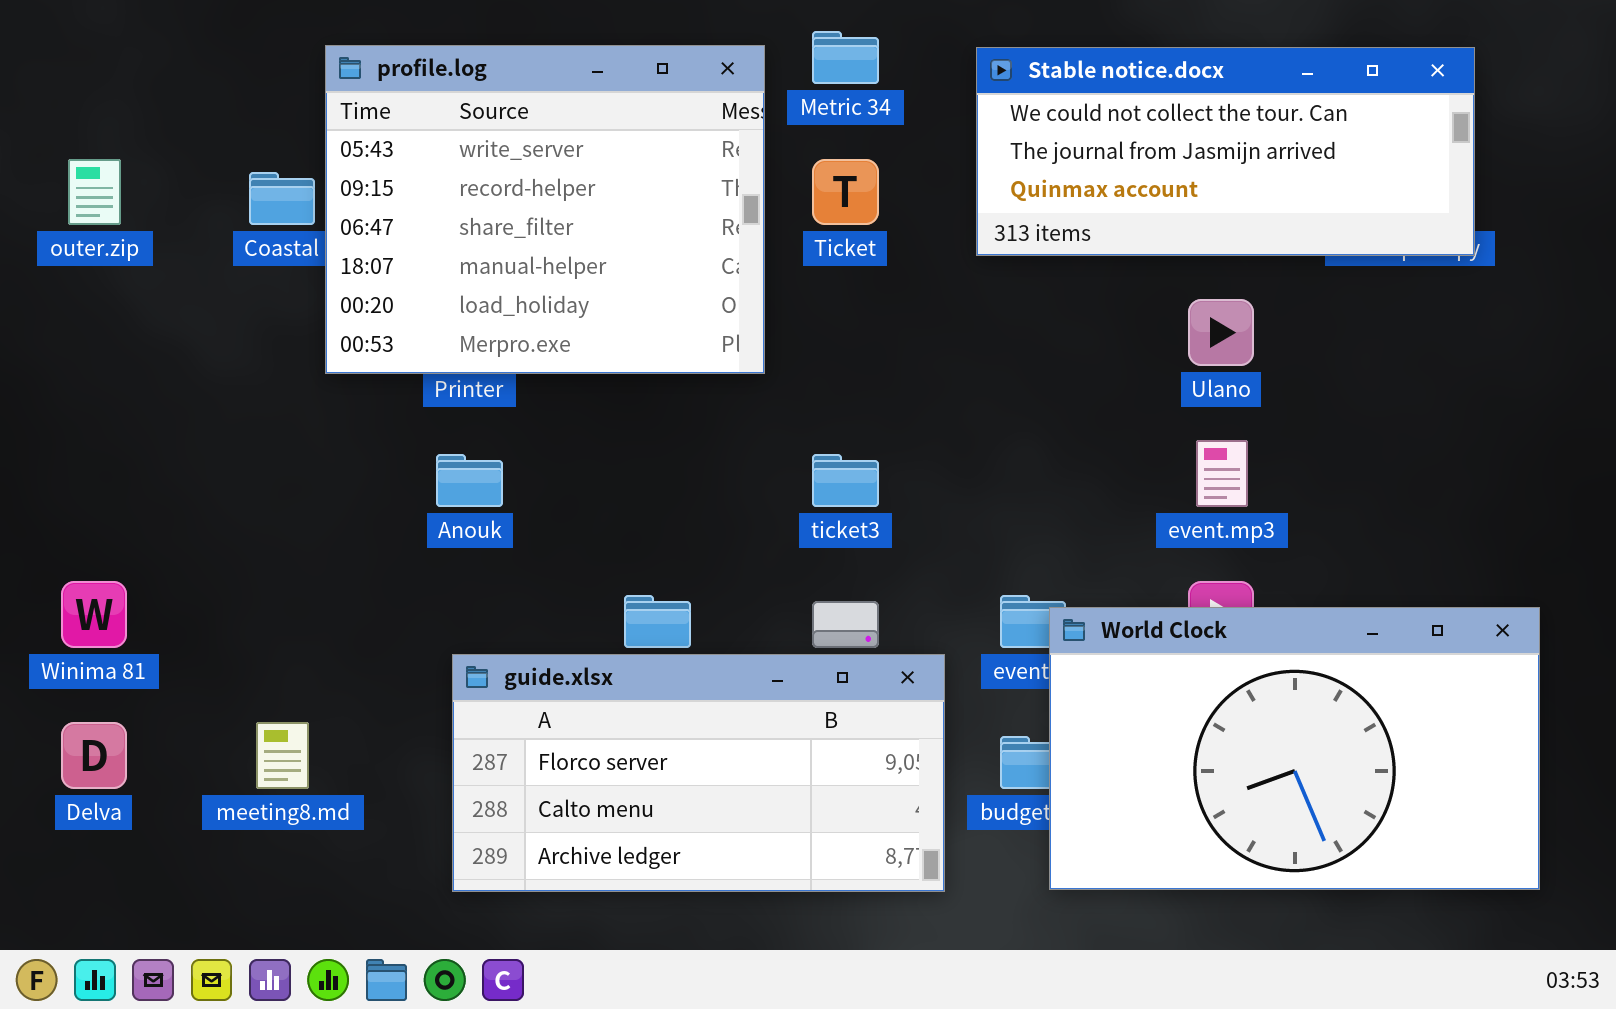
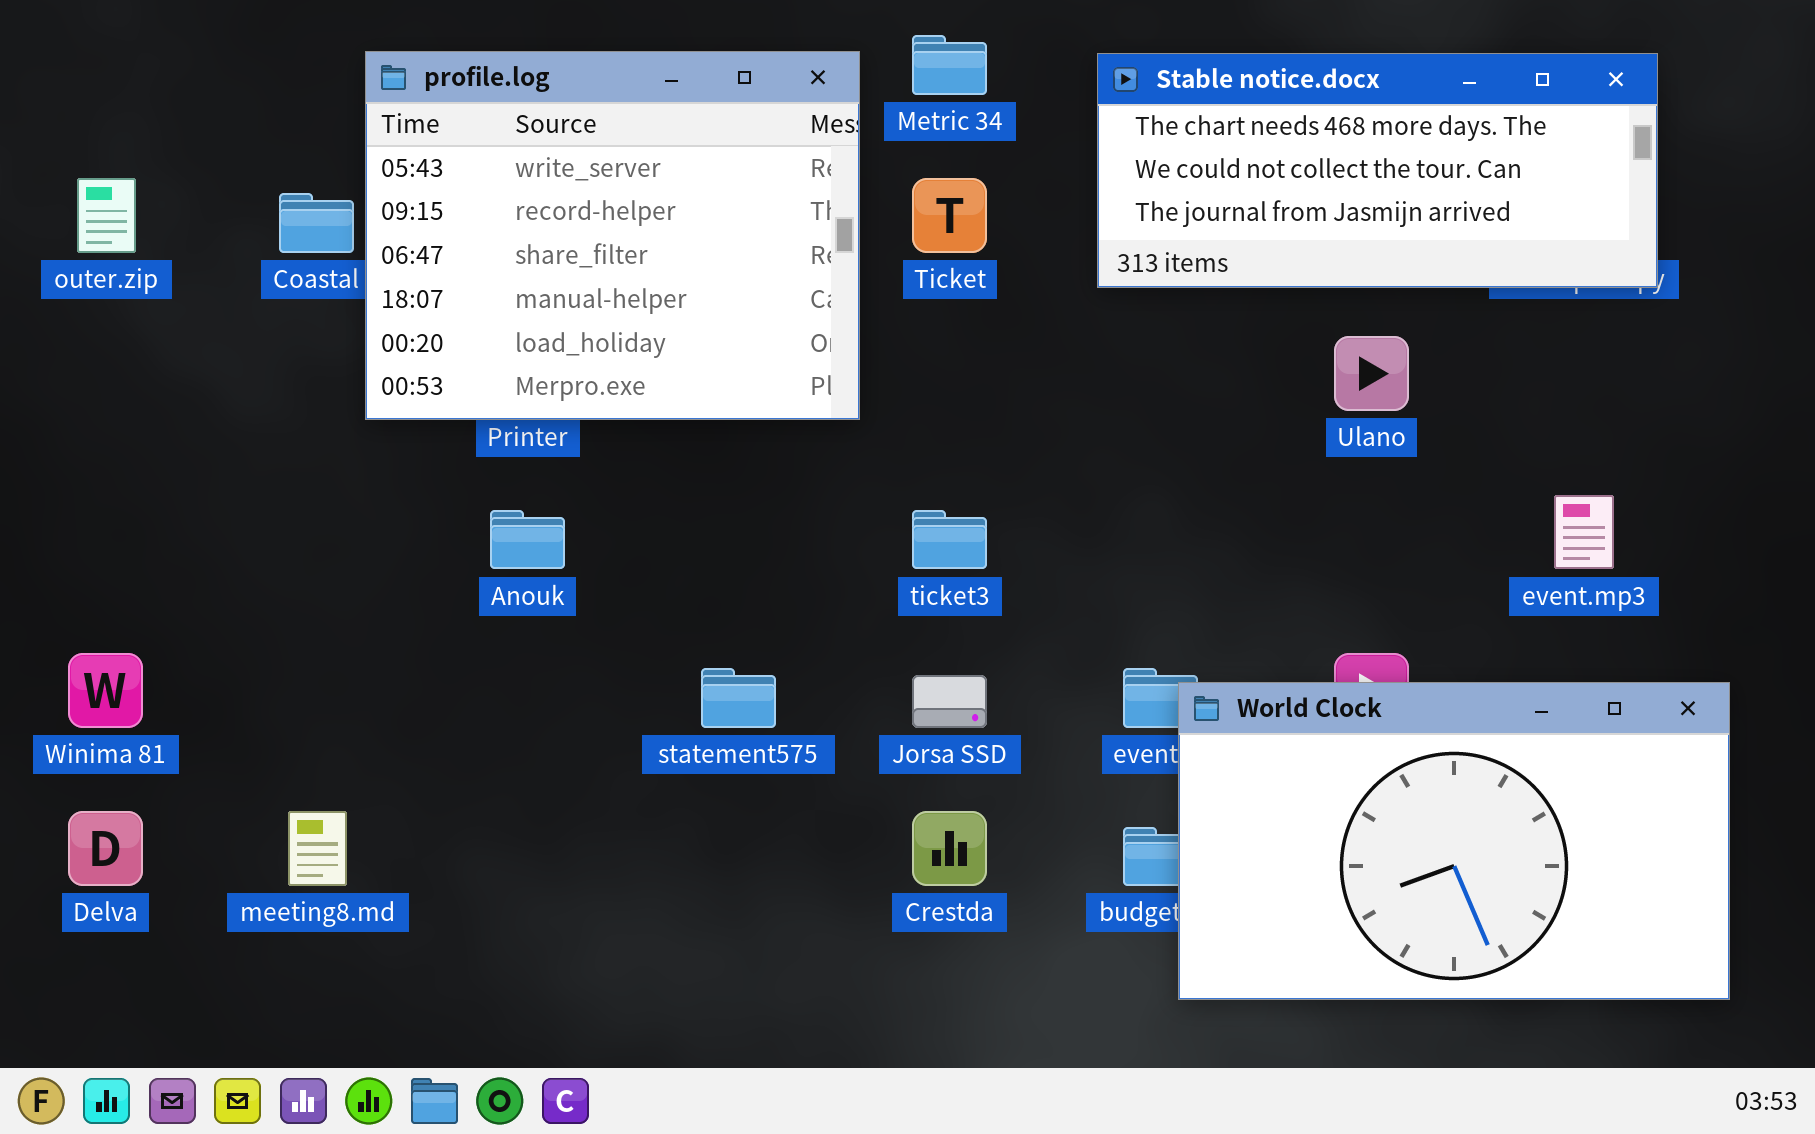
Stable notice.docx: [976,47,1475,256] -> [1097,53,1658,288], scrolled up 1 row
event.mp3: [1196,440,1248,507] -> [1554,495,1614,569], moved
guide.xlsx: [452,654,945,892] -> none, closed

